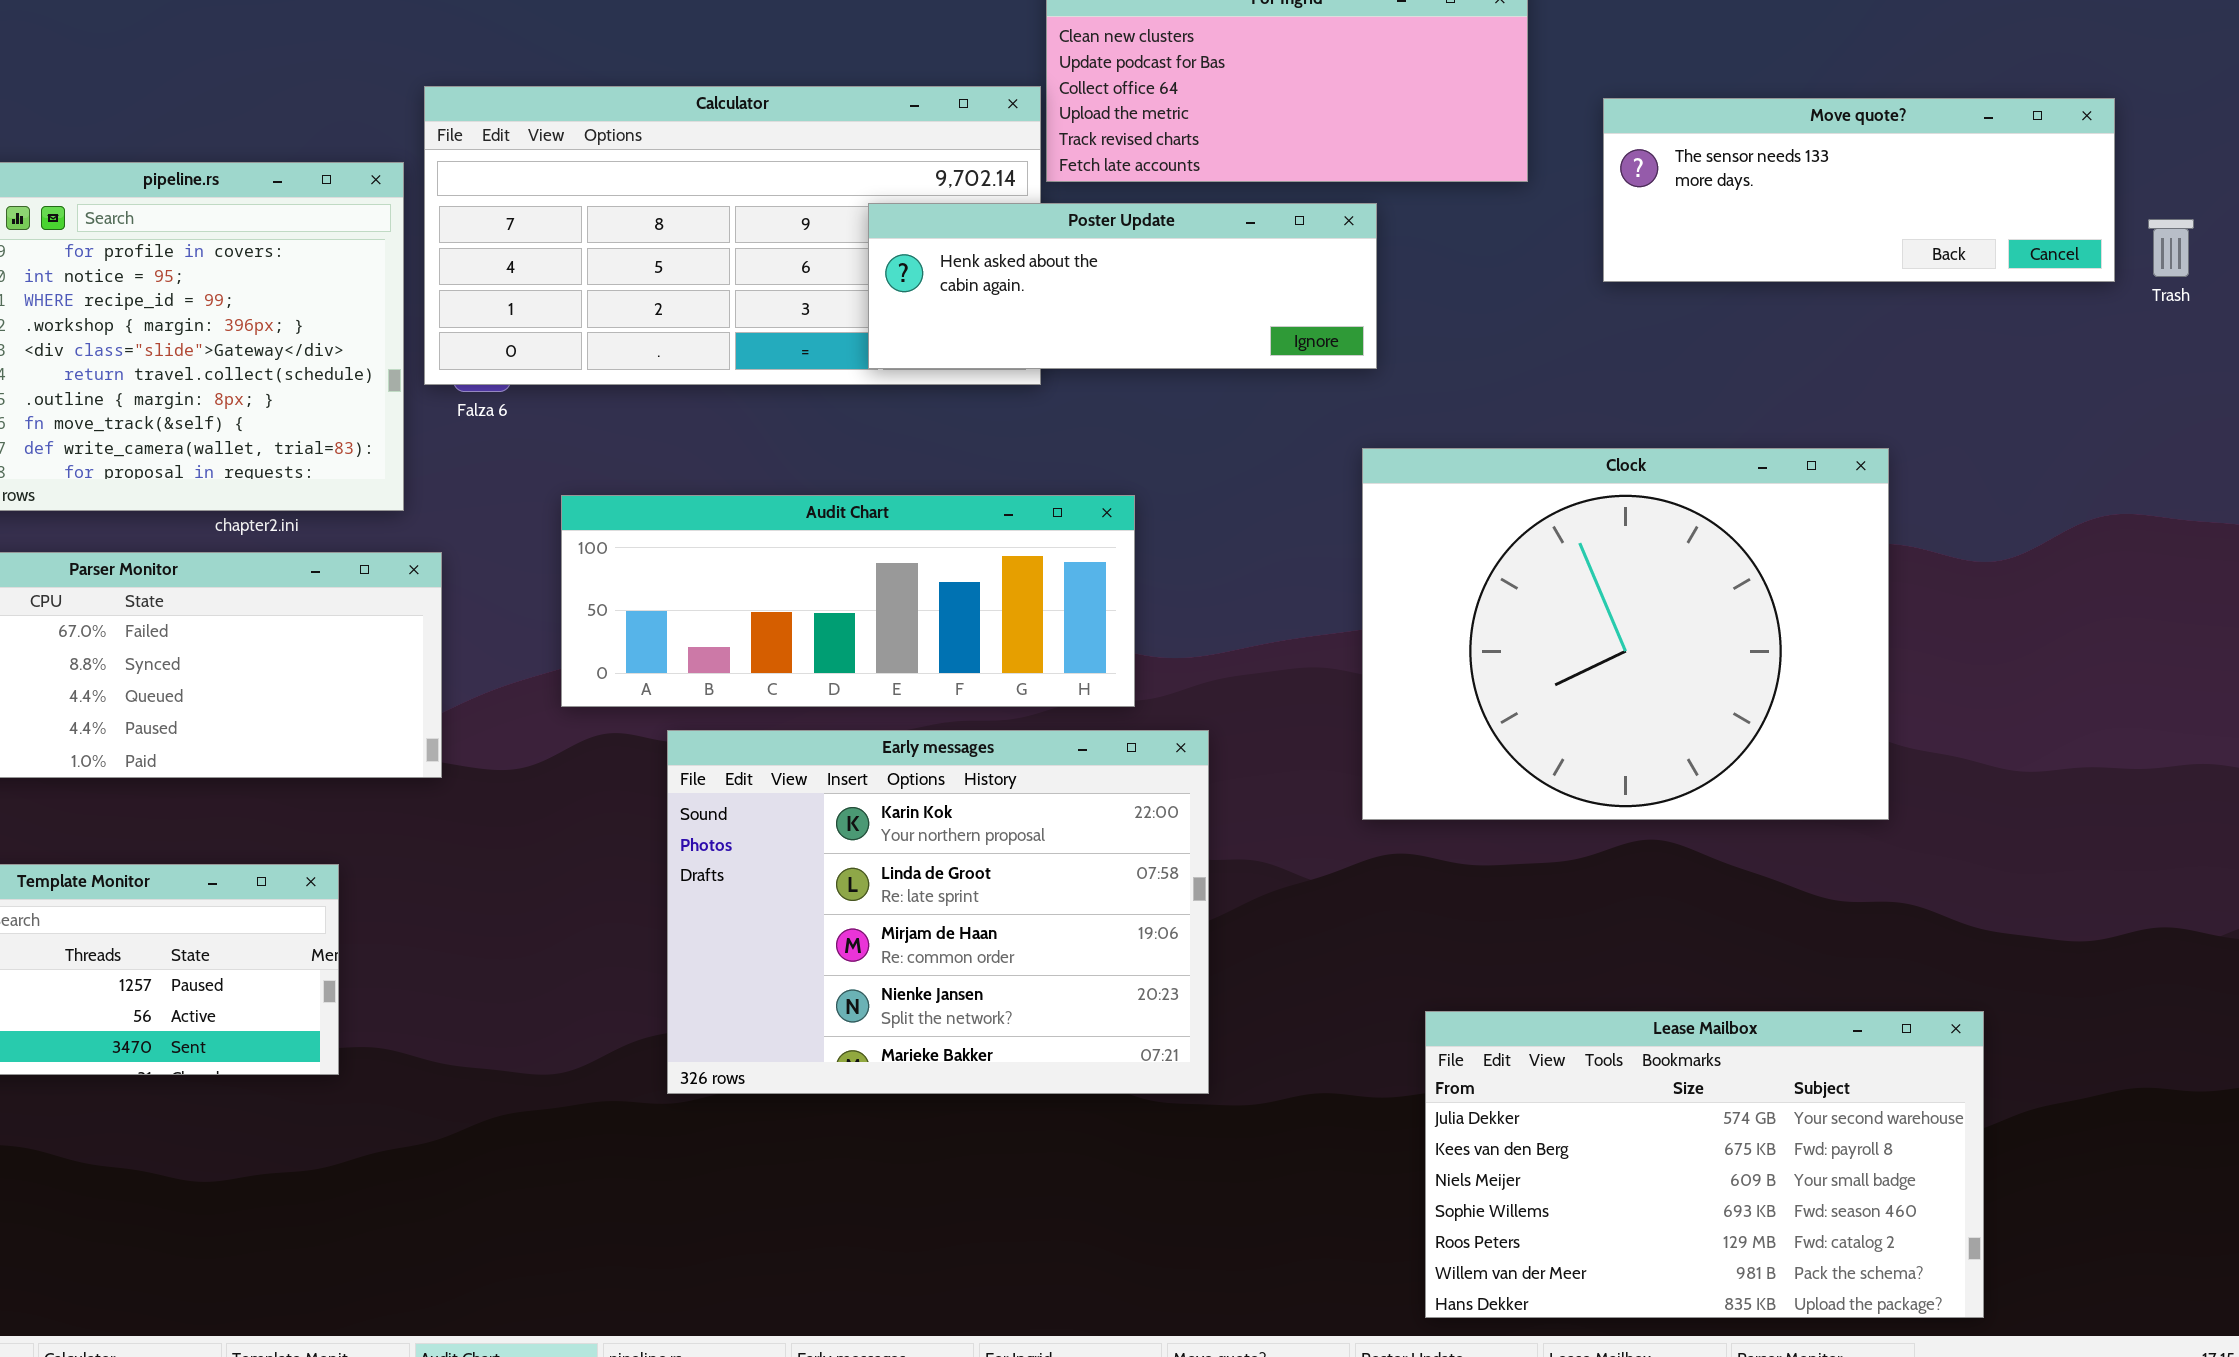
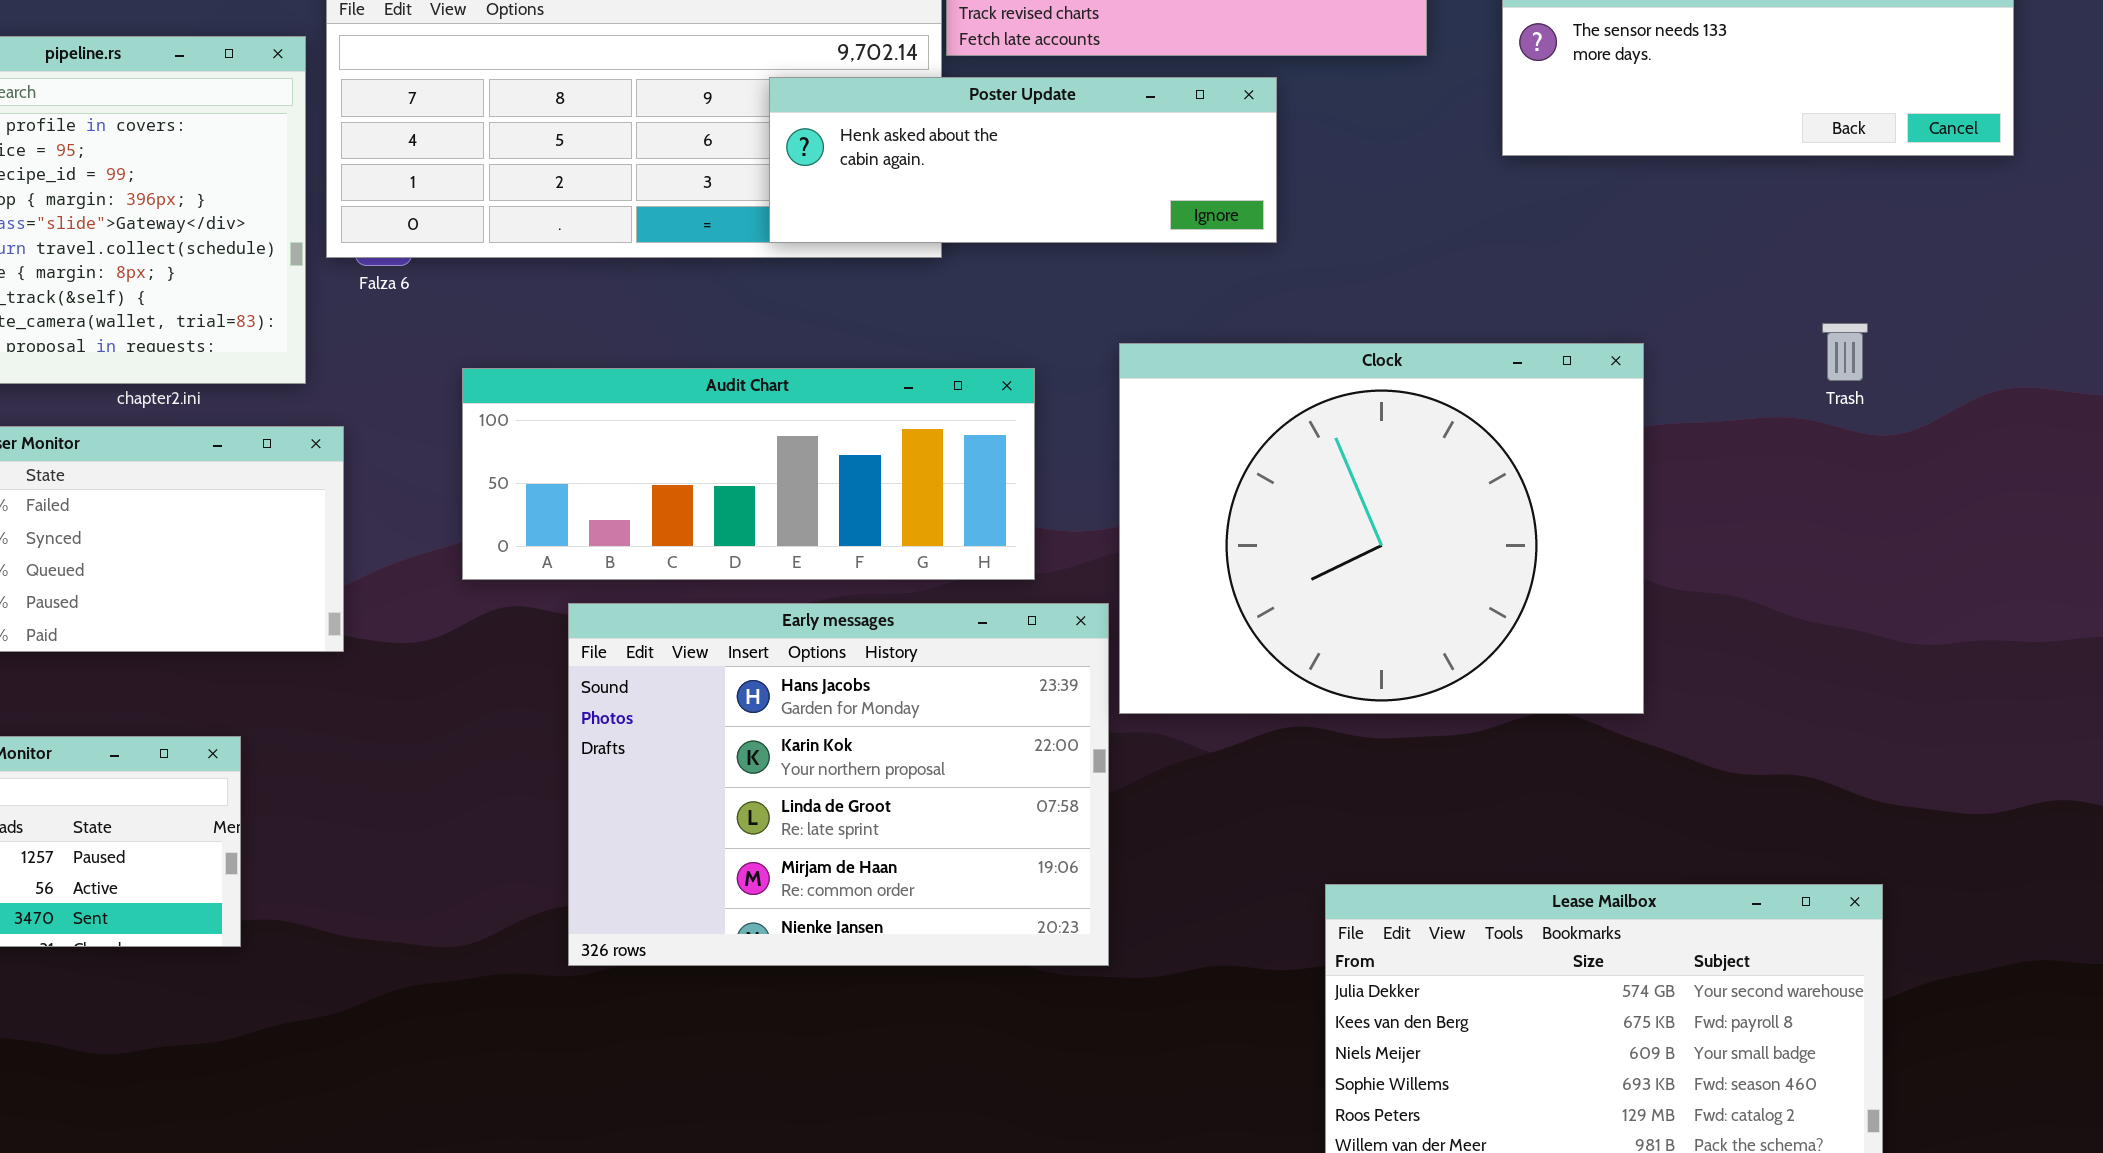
Trash: [2148,219,2194,277] -> [1822,323,1868,381], moved
Clock: [1362,448,1889,820] -> [1119,343,1644,714], moved
Early messages: [667,730,1209,1094] -> [568,603,1109,966], scrolled up 1 row

